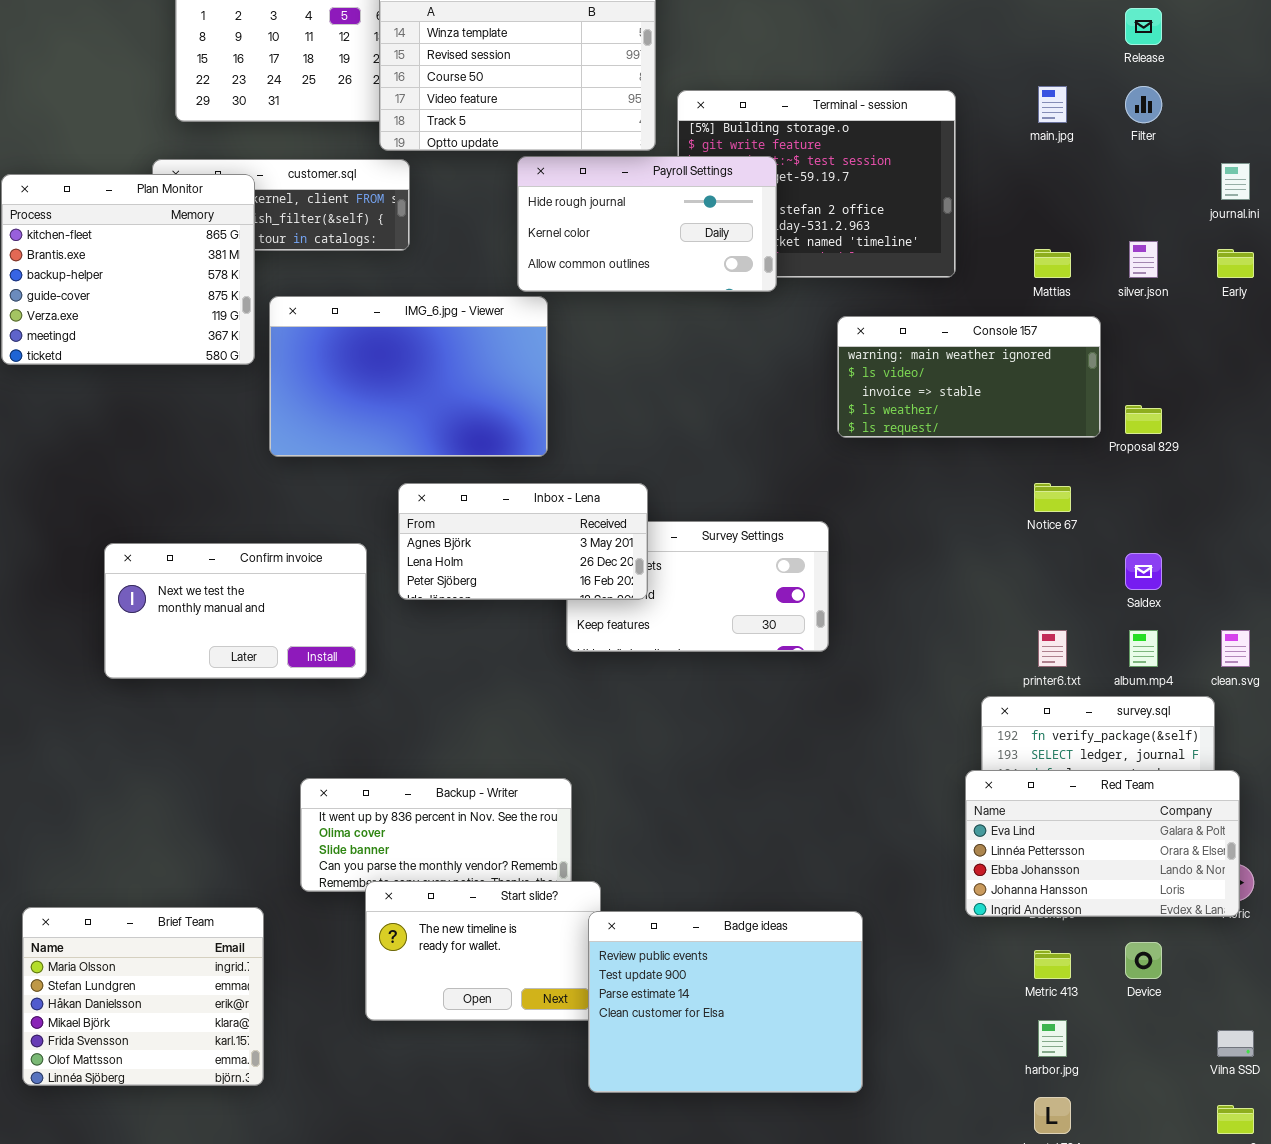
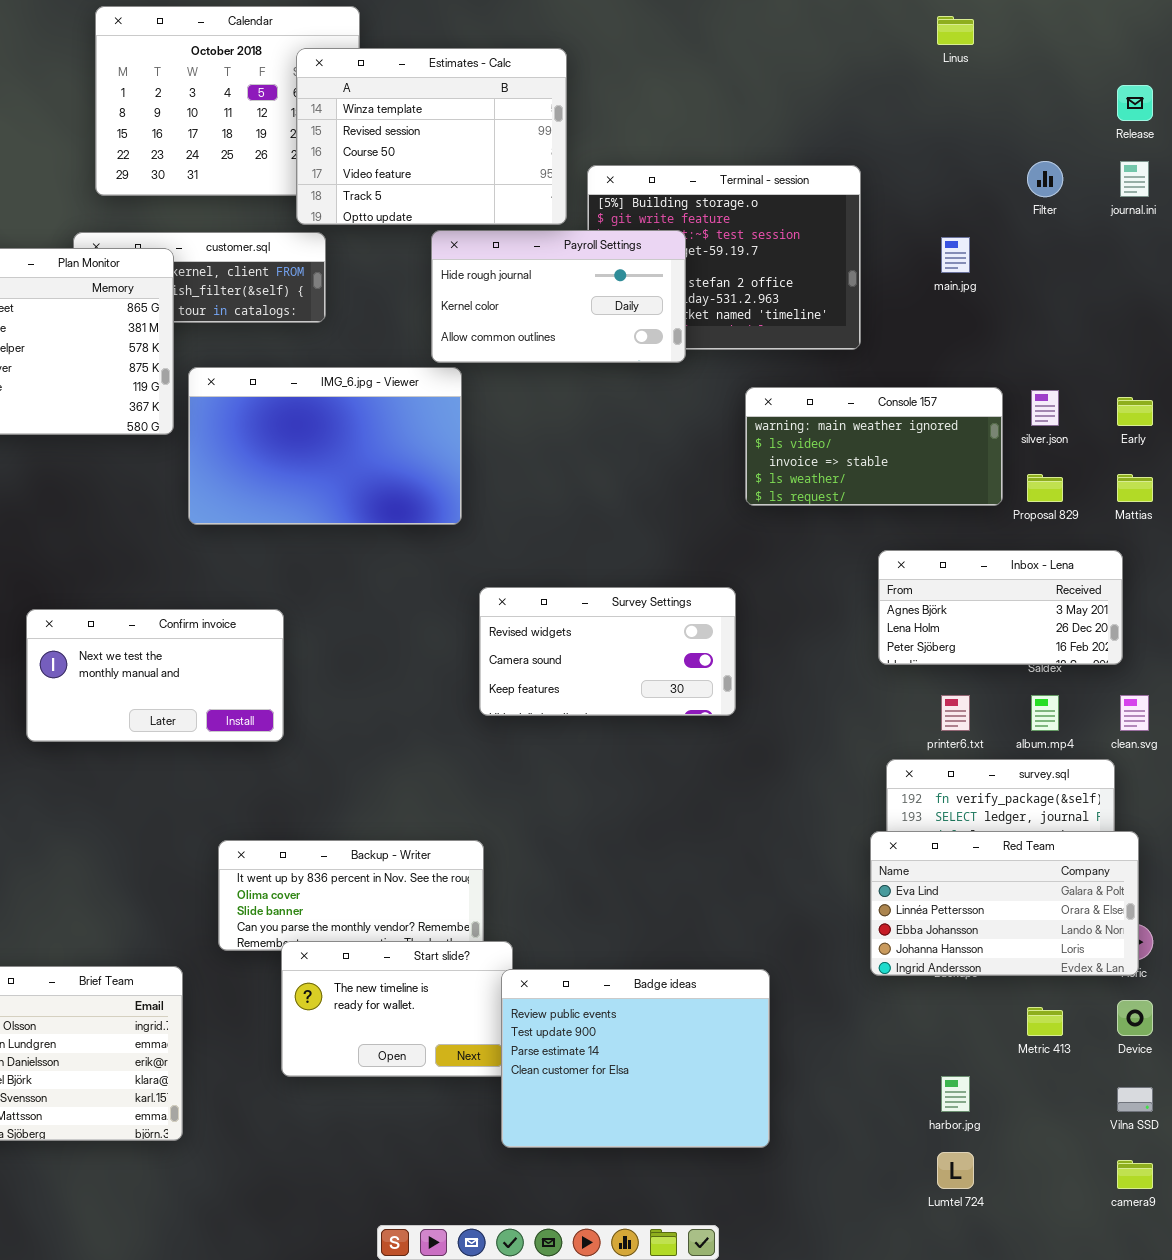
Release: [1125,8,1162,45] -> [1117,85,1153,121], moved
main.jpg: [1038,86,1067,123] -> [941,237,970,273], moved
journal.ini: [1221,163,1250,200] -> [1120,161,1149,197], moved
silver.json: [1129,241,1158,278] -> [1031,390,1059,426], moved
Mattias: [1034,249,1071,278] -> [1117,474,1153,502], moved
Early: [1217,249,1254,278] -> [1117,397,1153,426], moved
Inbox - Lena: [398,483,648,600] -> [878,550,1123,665], moved
Device: [1125,942,1162,979] -> [1117,1000,1153,1036], moved
Metric 413: [1034,950,1071,979] -> [1027,1007,1063,1036], moved

